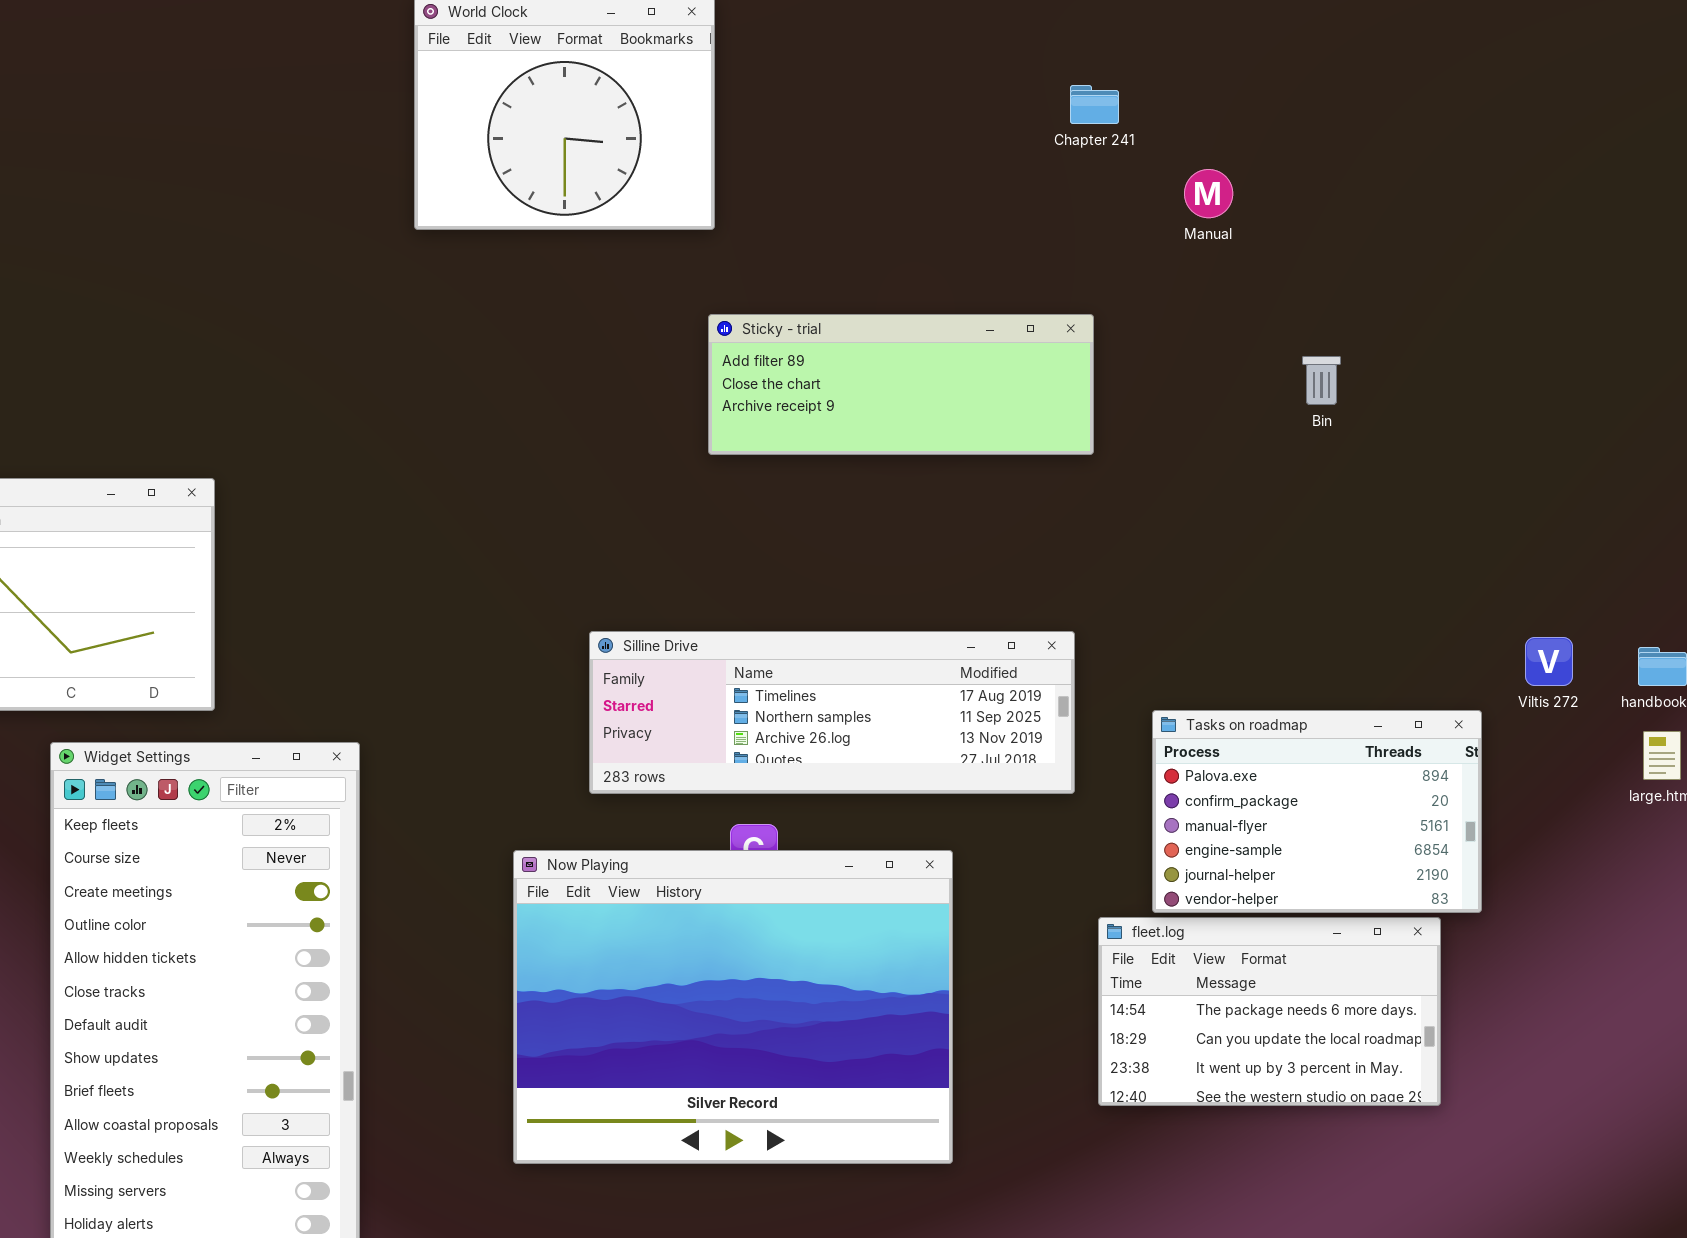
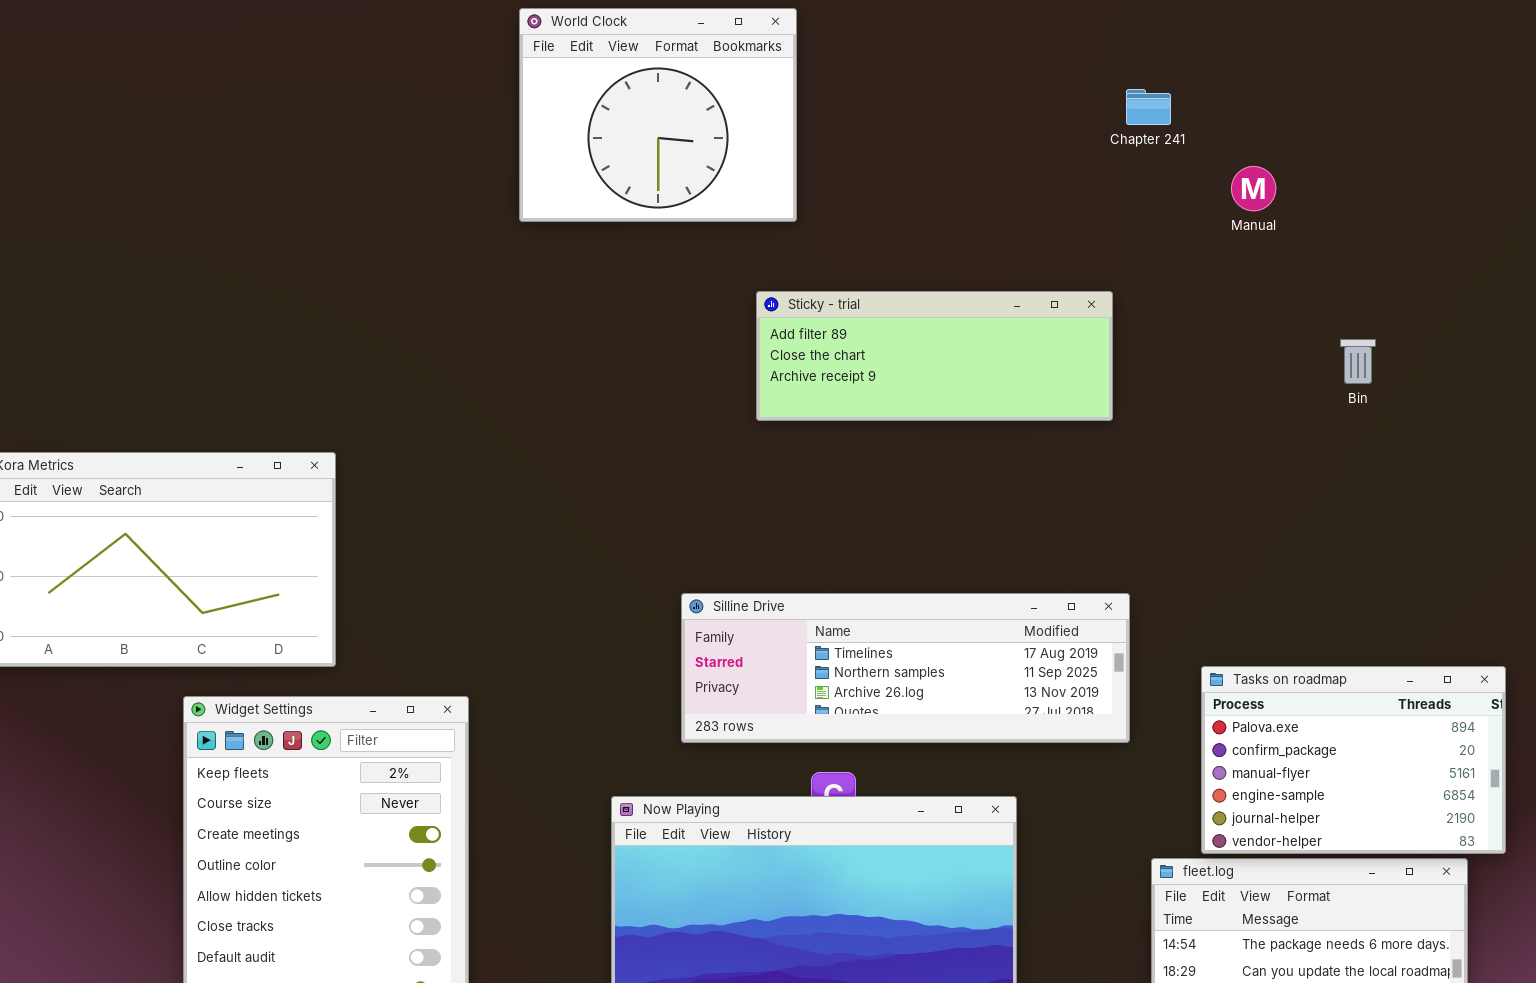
Sticky - trial: [708,314,1094,455] -> [756,291,1113,421], moved

